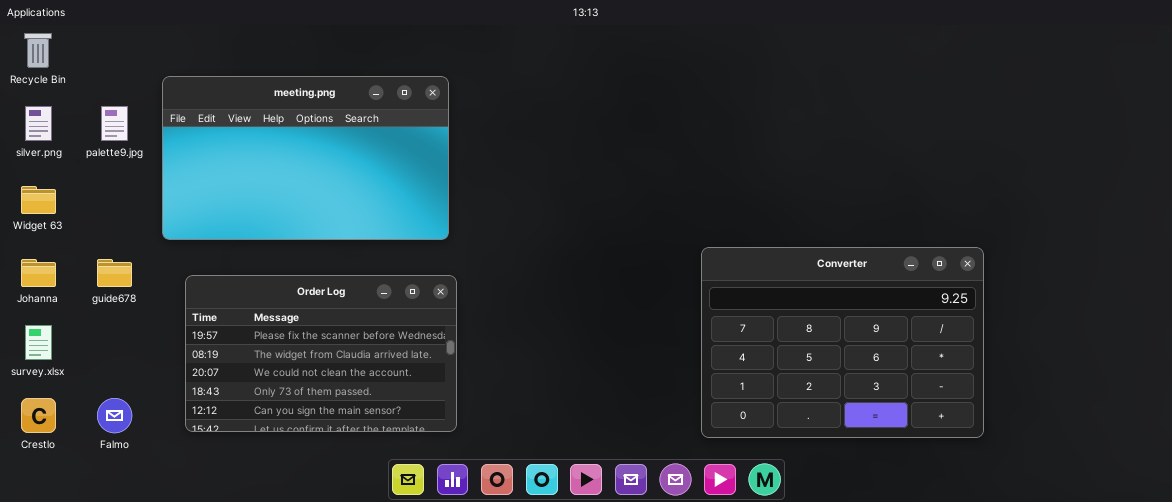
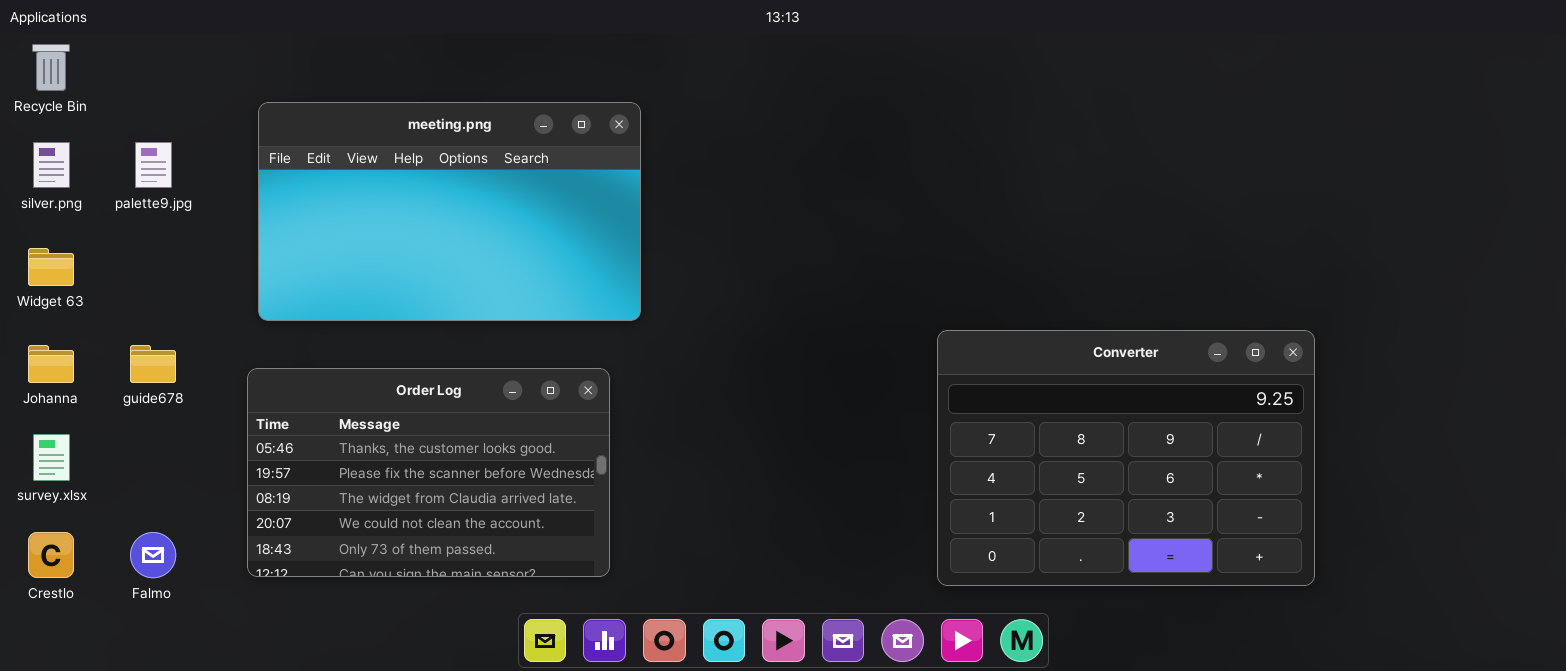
meeting.png: [162,76,449,240] -> [258,102,641,321], moved
Order Log: [185,275,457,432] -> [247,368,610,577], scrolled up 1 row

